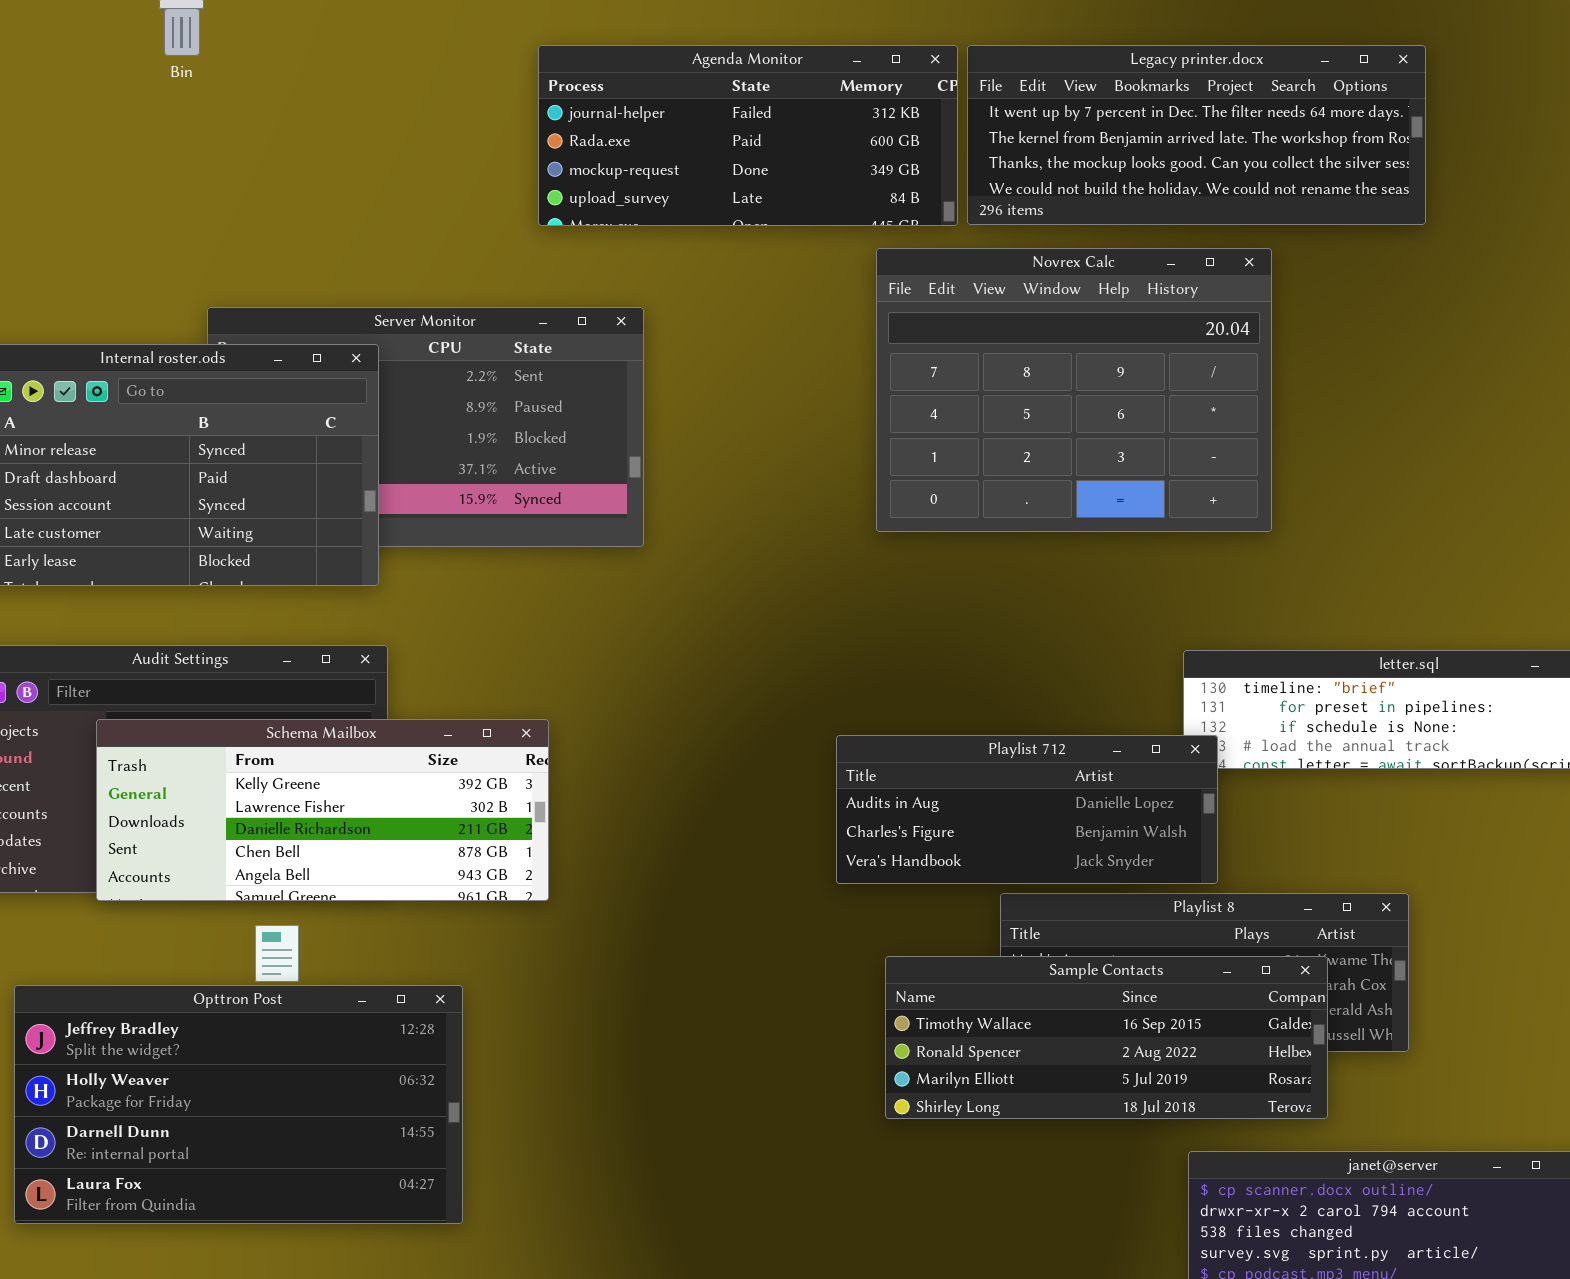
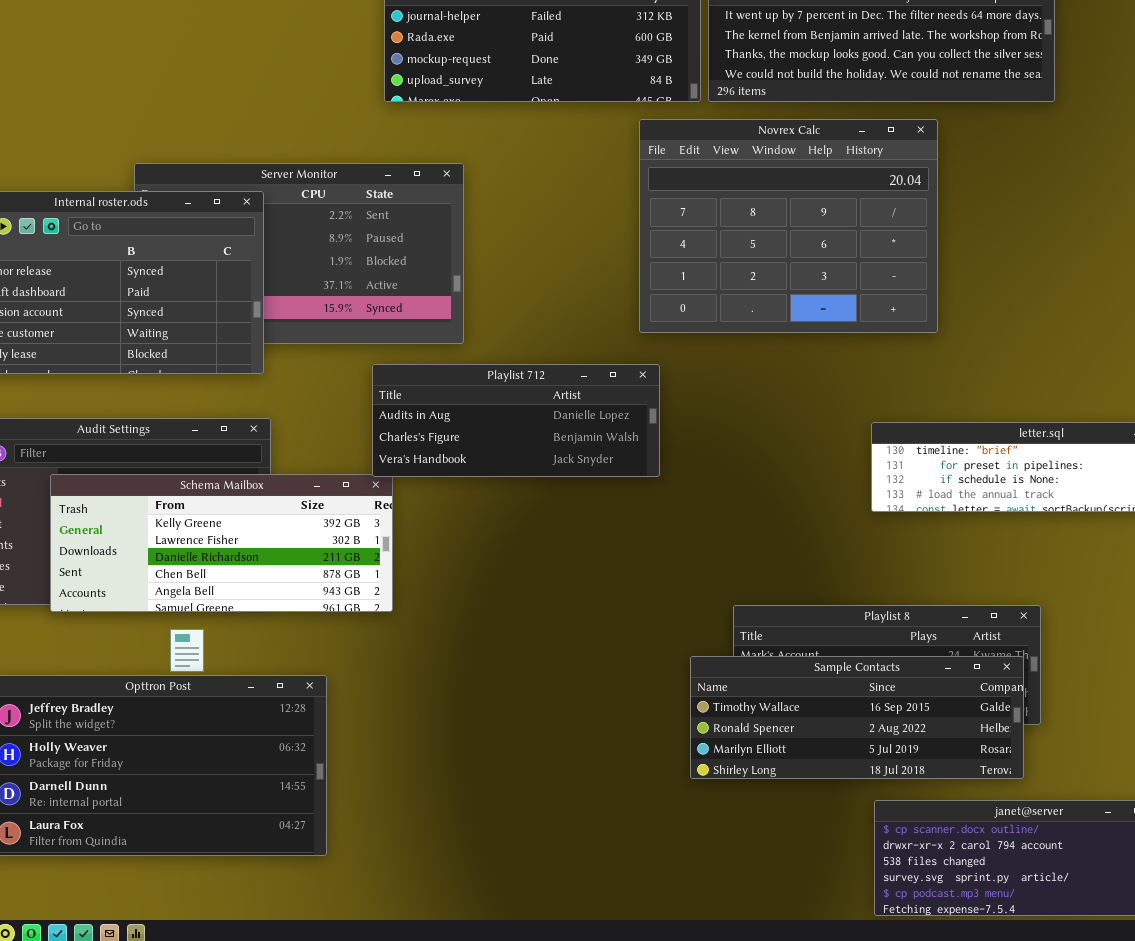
Playlist 712: [836,735,1218,884] -> [372,364,660,477], moved
Sample Contacts: [885,956,1328,1119] -> [690,656,1024,779], moved

